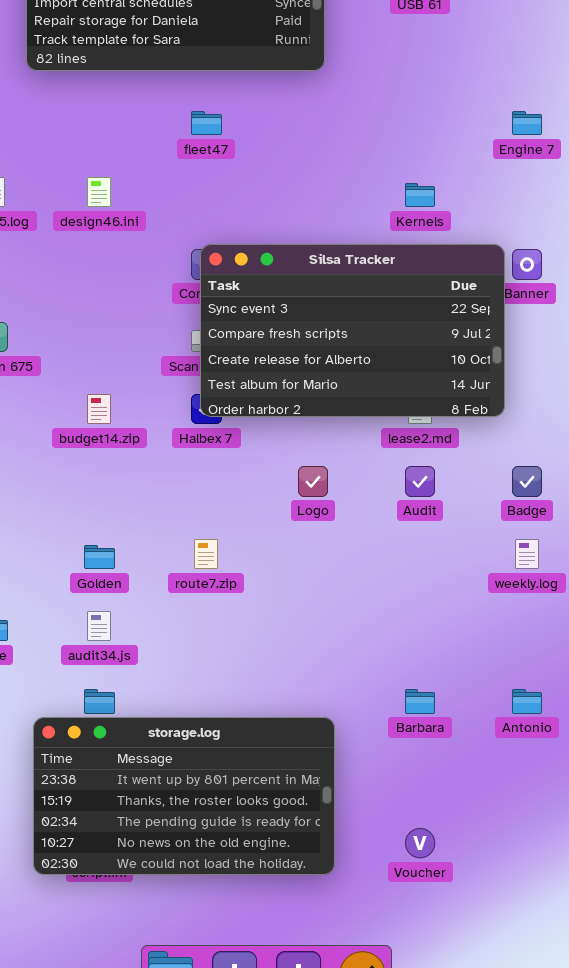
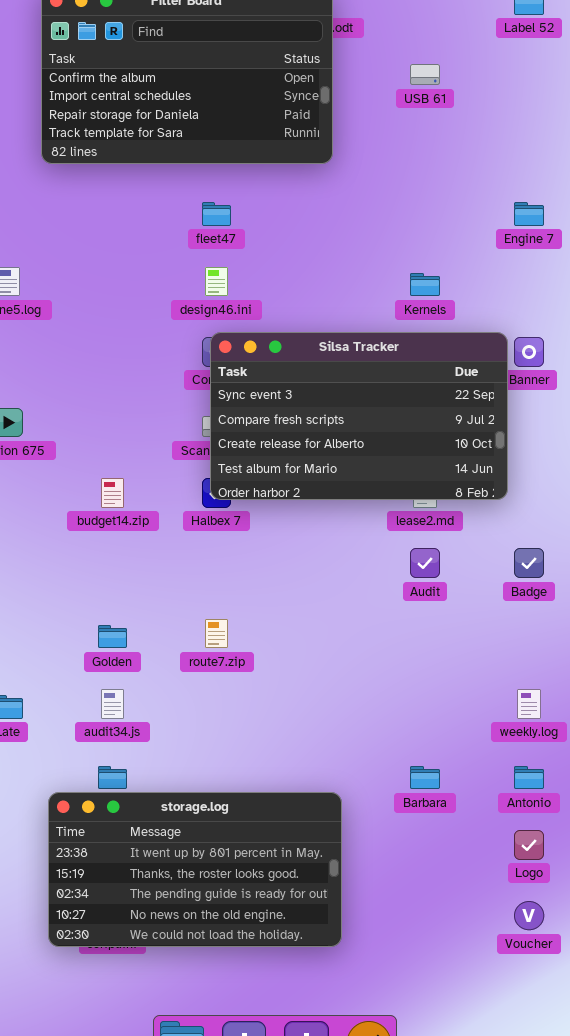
design46.ini: [87,177,111,207] -> [205,267,228,296], moved
Logo: [298,466,328,497] -> [514,830,544,860], moved
weekly.log: [515,539,539,569] -> [517,689,541,719], moved
Voucher: [405,828,435,858] -> [514,901,544,930], moved

